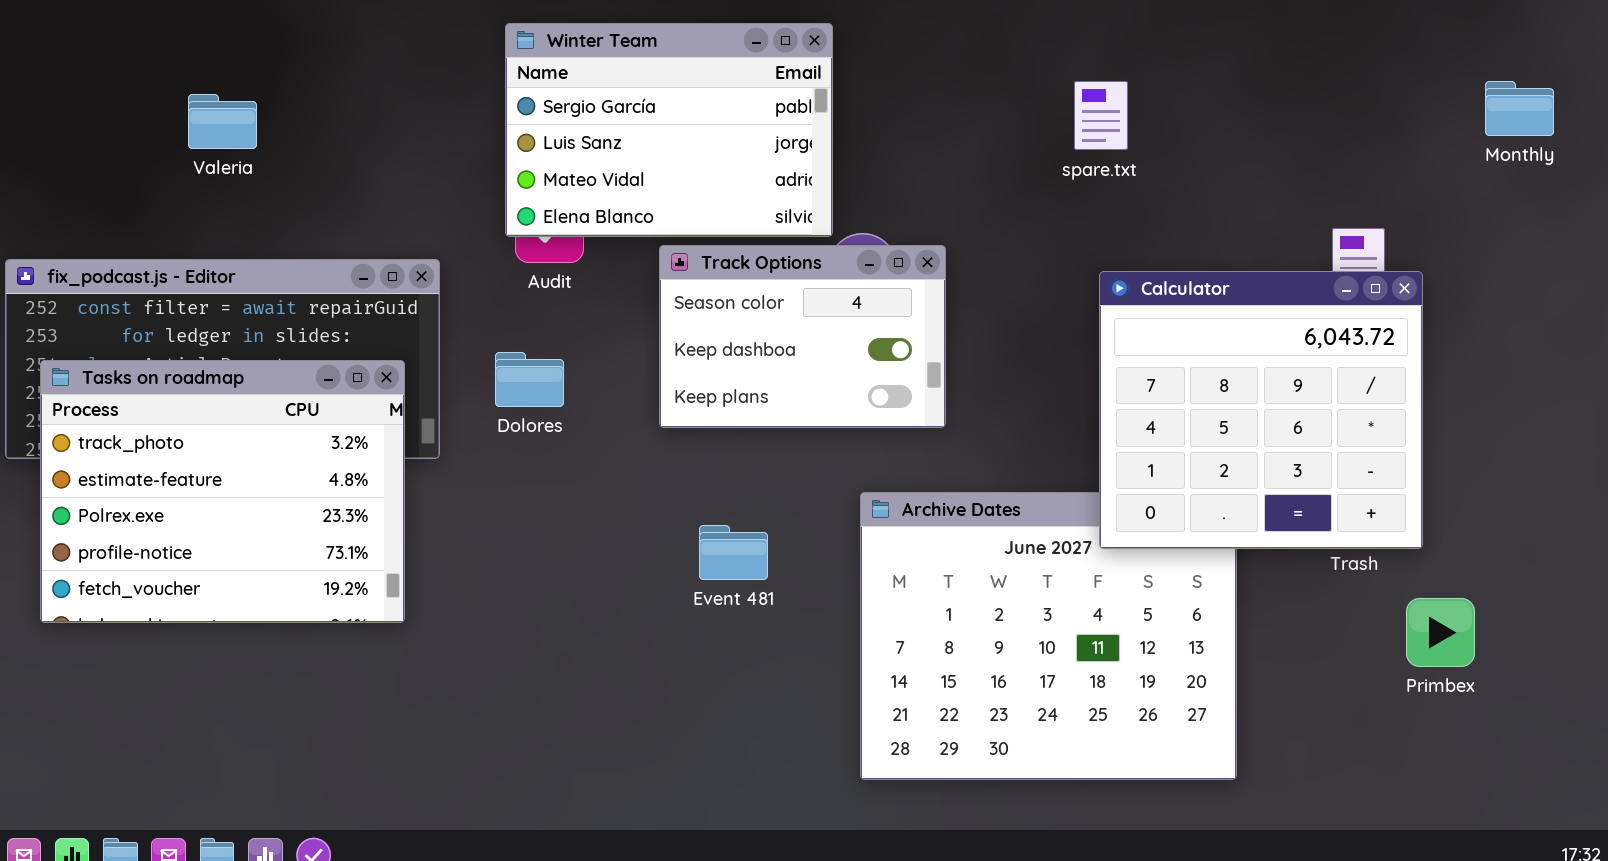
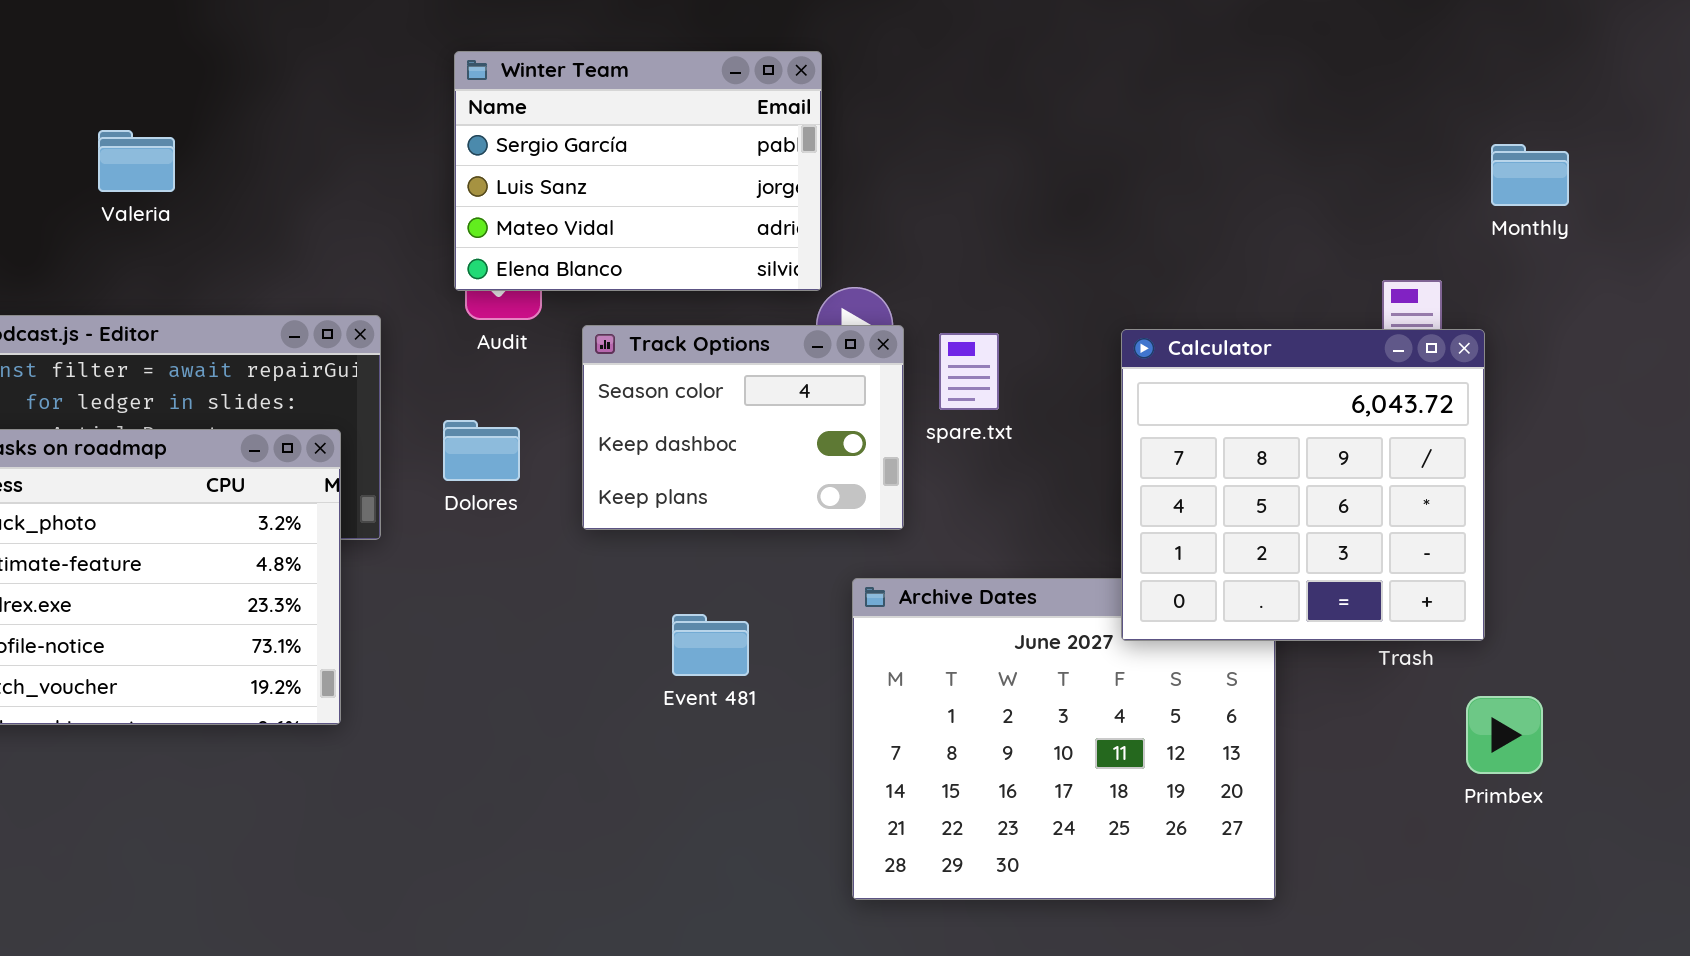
spare.txt: [1074,81,1128,150] -> [939,333,999,410], moved
Monthly: [1485,81,1554,136] -> [1491,144,1569,206], moved
Track Options: [659,245,946,428] -> [582,325,904,530], moved

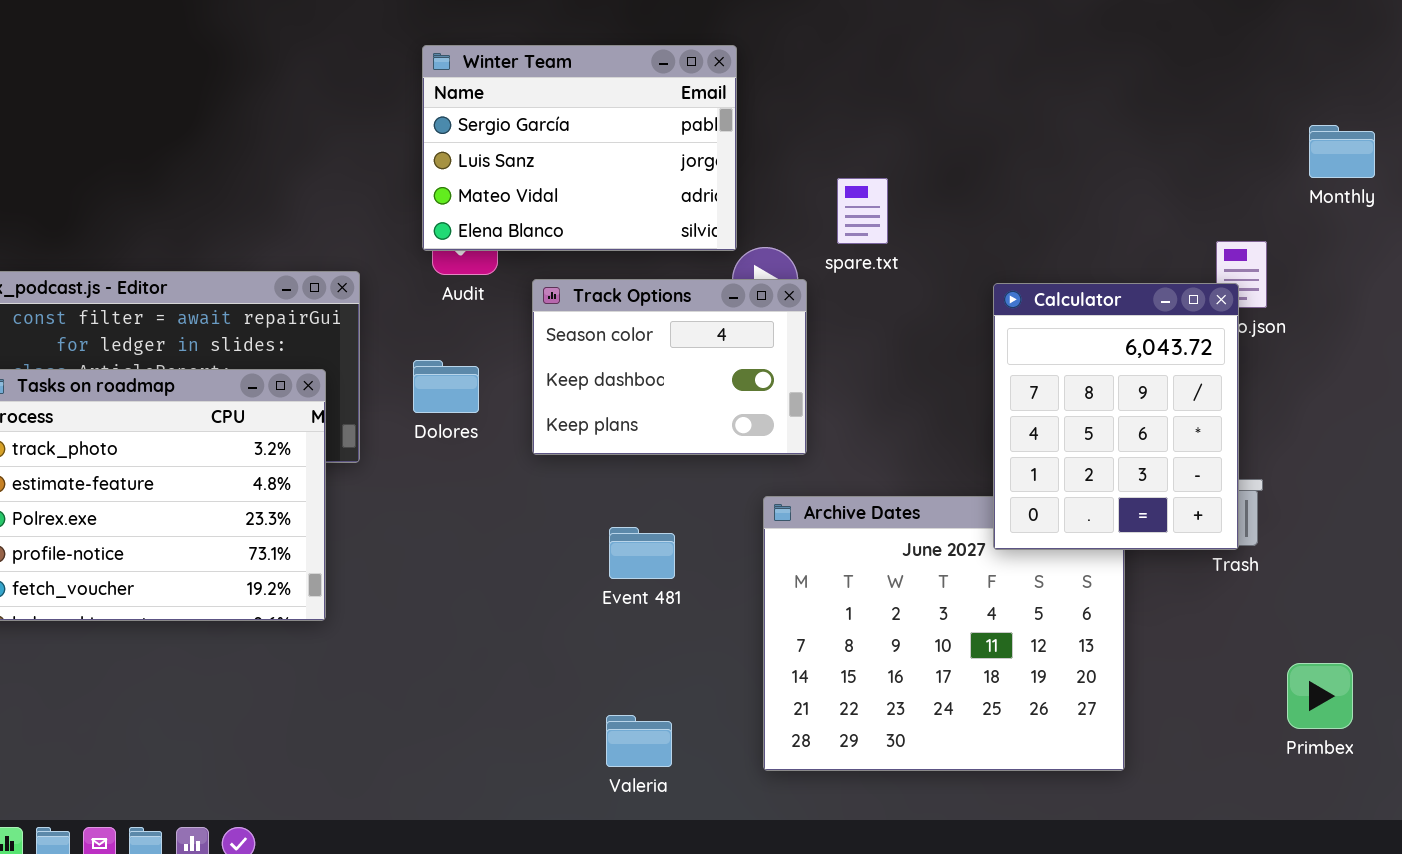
Valeria: [98,130,175,192] -> [606,715,672,767], moved
Calculator: [1121,329,1485,641] -> [993,283,1239,550], resized
spare.txt: [939,333,999,410] -> [837,178,888,244], moved
Primbex: [1466,696,1543,774] -> [1287,663,1353,729], moved

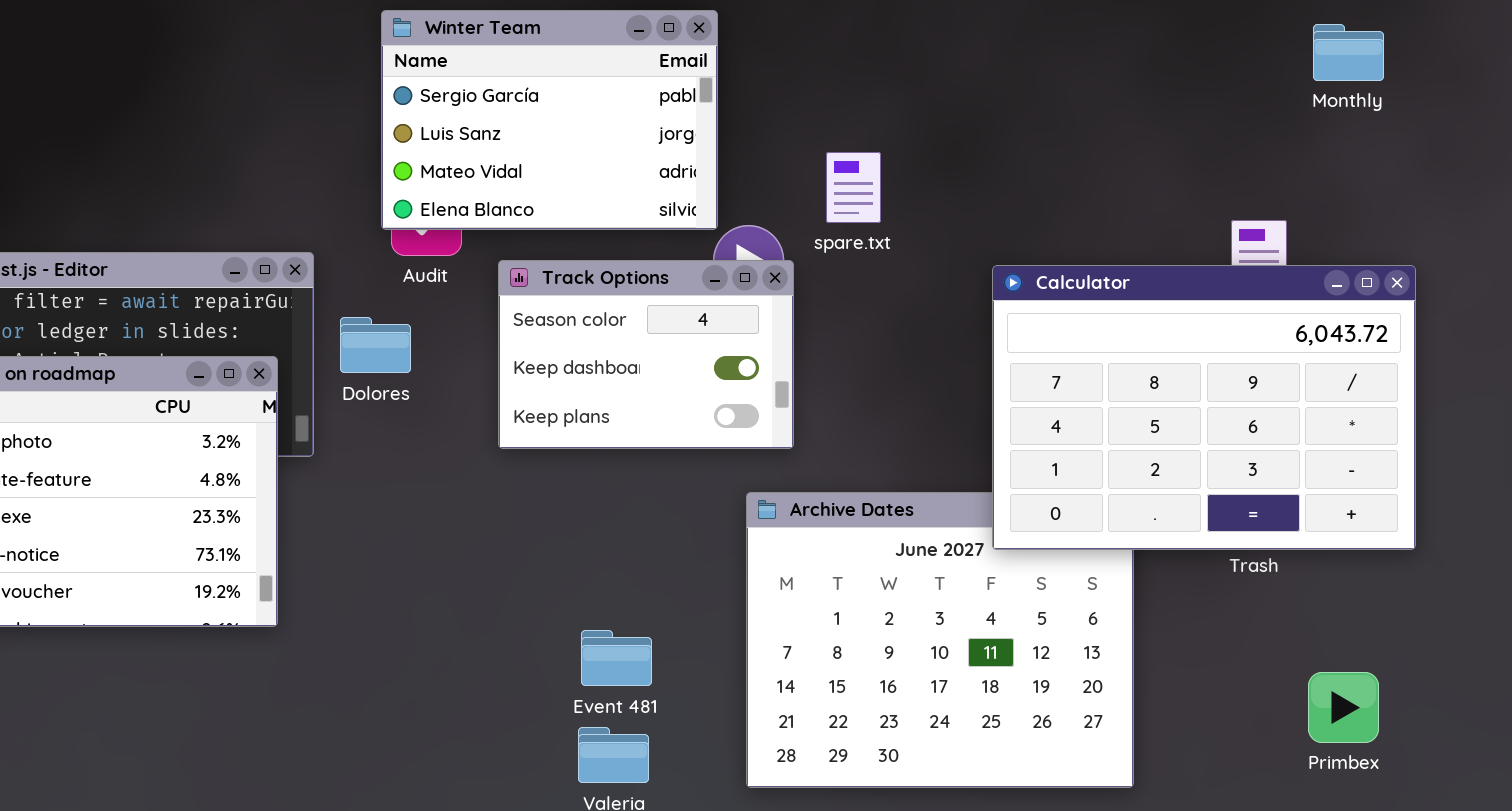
Monthly: [1309,125,1375,178] -> [1313,24,1384,81], moved
Calculator: [993,283,1239,550] -> [992,265,1416,550], resized
Dolores: [413,360,479,413] -> [340,317,411,373], moved
Event 481: [609,527,675,579] -> [581,630,652,686], moved

